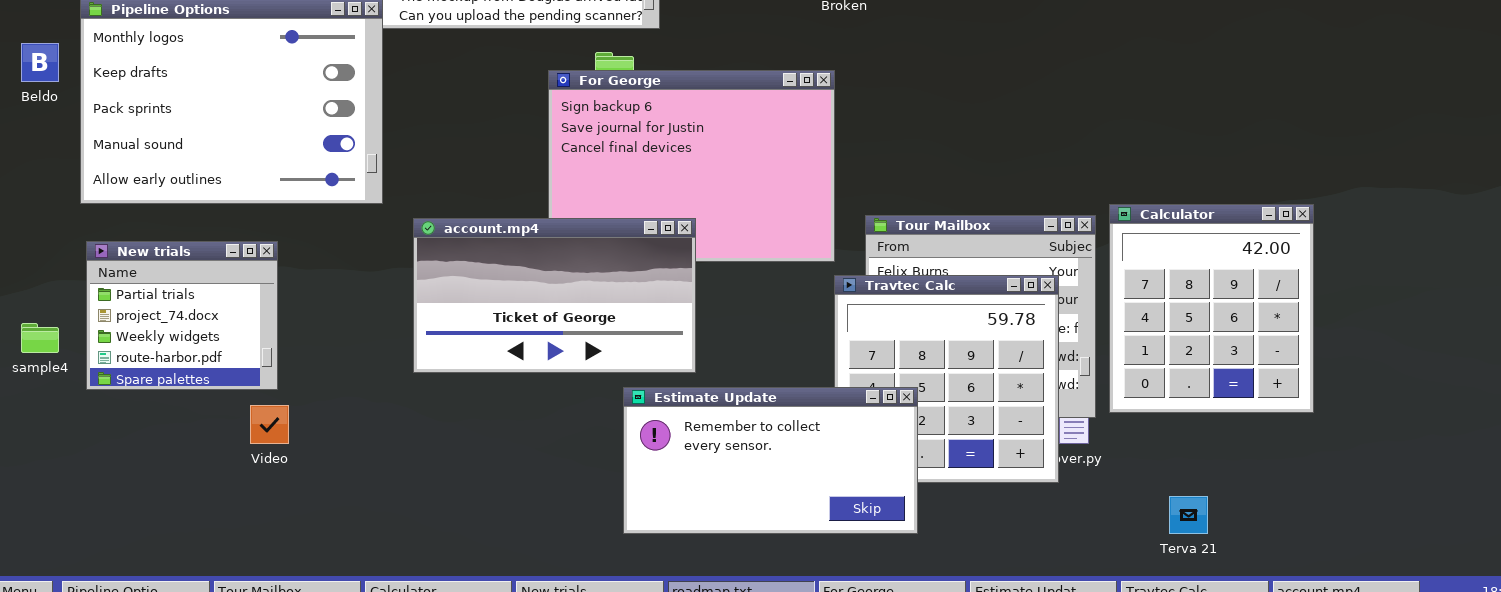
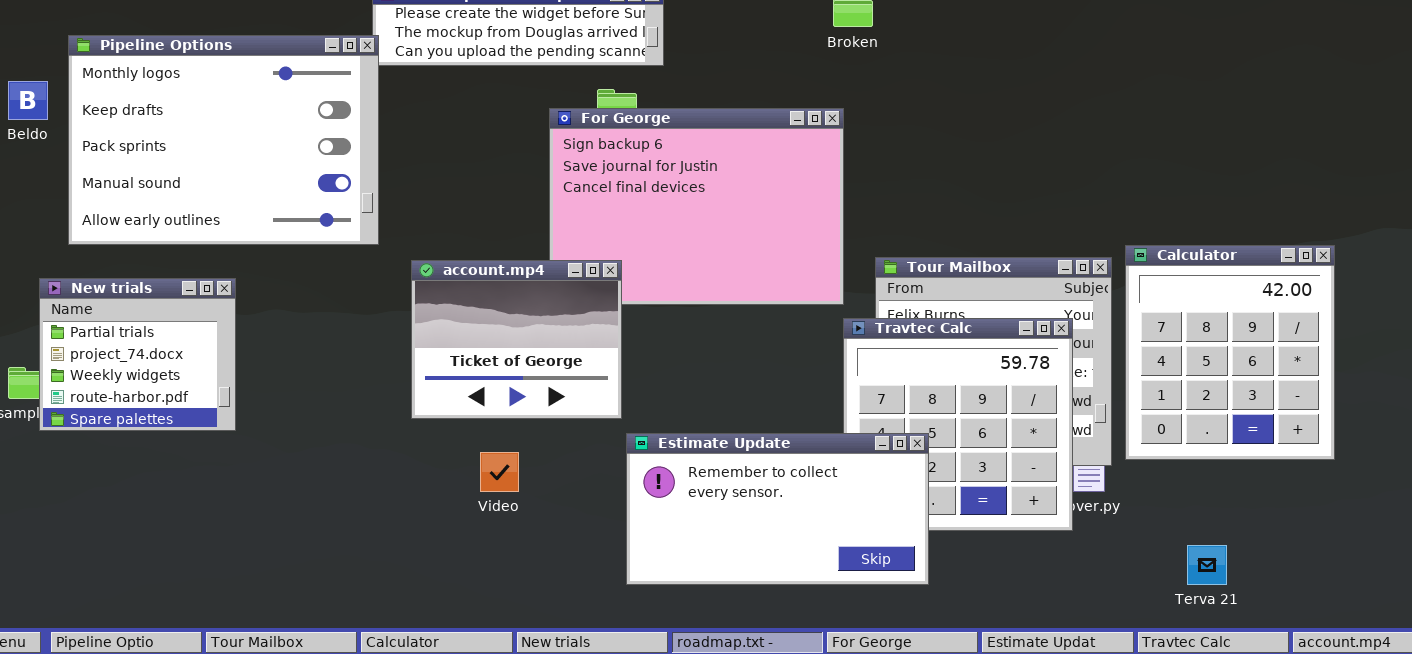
account.mp4: [413,218,696,373] -> [411,260,622,419], resized
New trials: [86,241,278,390] -> [39,278,236,431], moved
Video: [250,405,289,444] -> [480,452,519,492], moved

